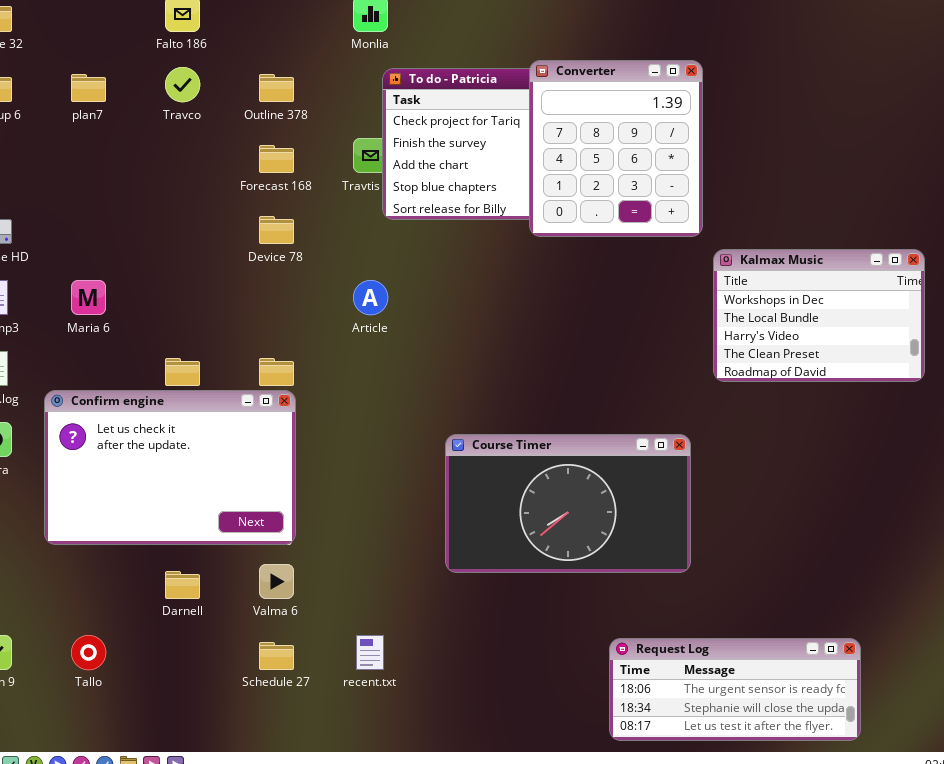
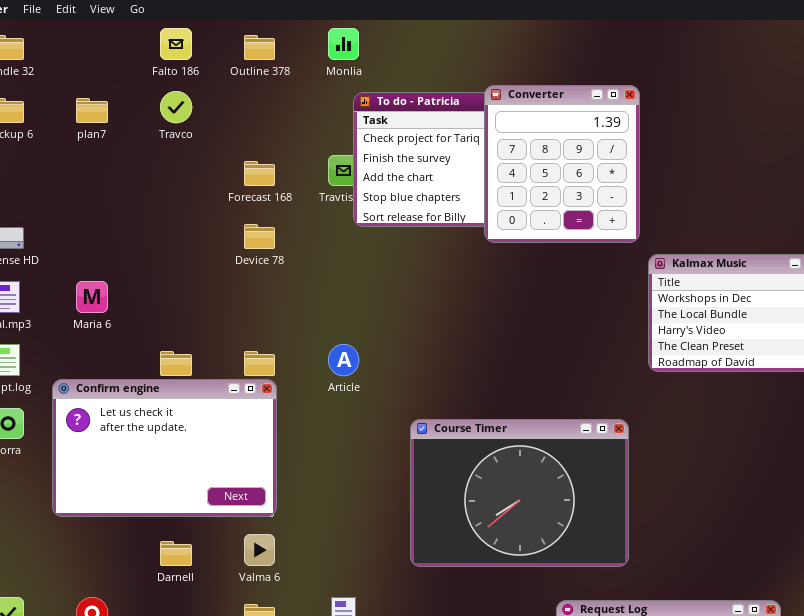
Outline 378: [259,74,294,102] -> [244,35,275,60], moved
Article: [353,280,388,315] -> [328,344,359,376], moved
Course Timer: [445,434,691,573] -> [410,419,629,567], resized

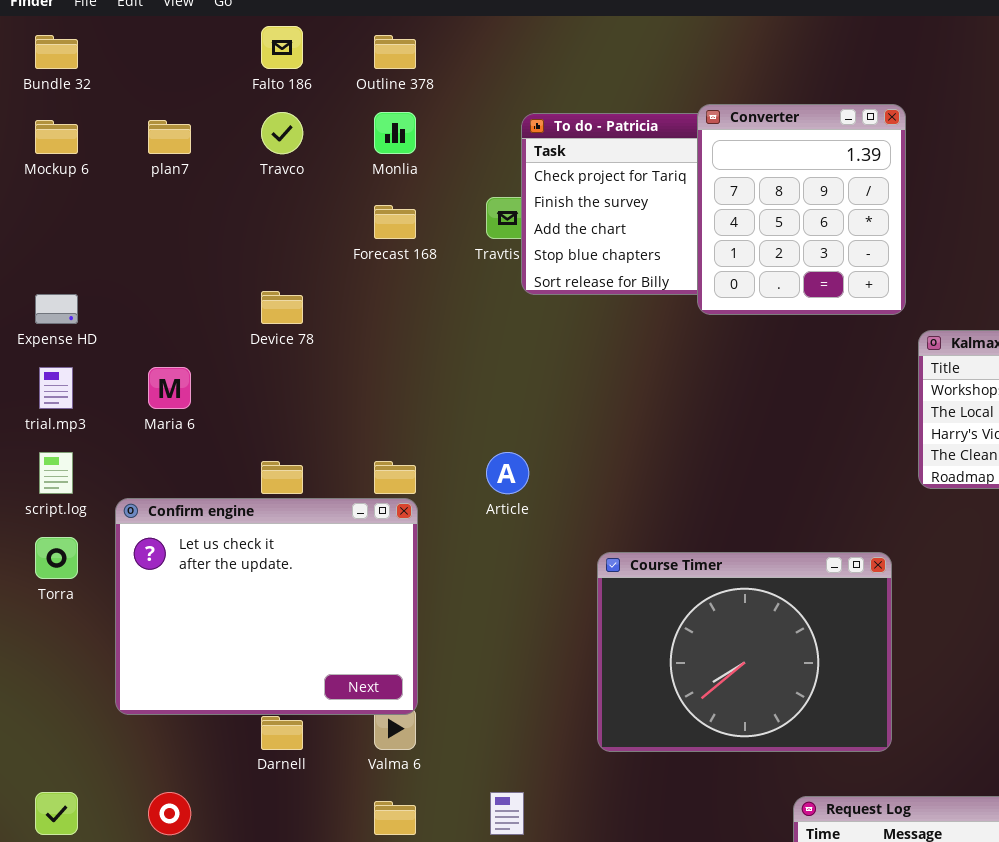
Monlia: [328,28,359,60] -> [374,112,416,154], moved
Device 78: [244,224,275,249] -> [261,291,303,324], moved
Confirm engine: [52,379,277,517] -> [115,498,418,715], resized

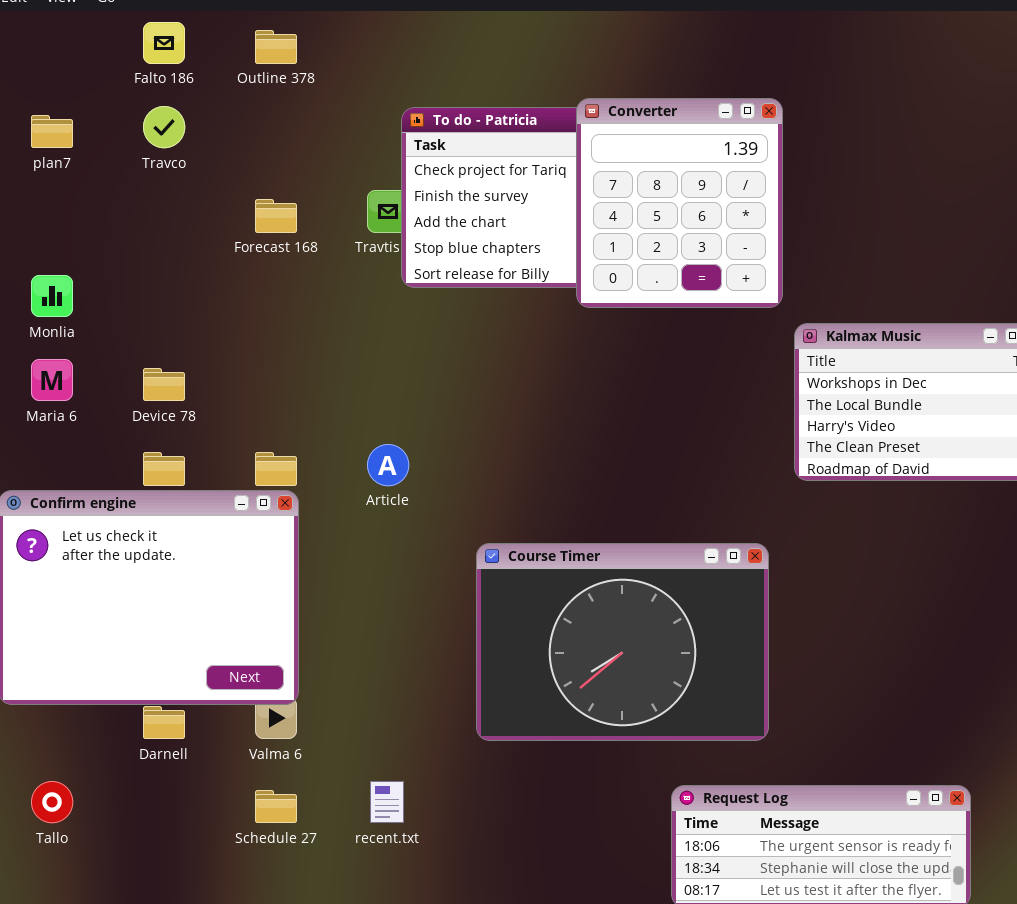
Monlia: [374,112,416,154] -> [31,275,73,317], moved
Device 78: [261,291,303,324] -> [143,368,185,401], moved

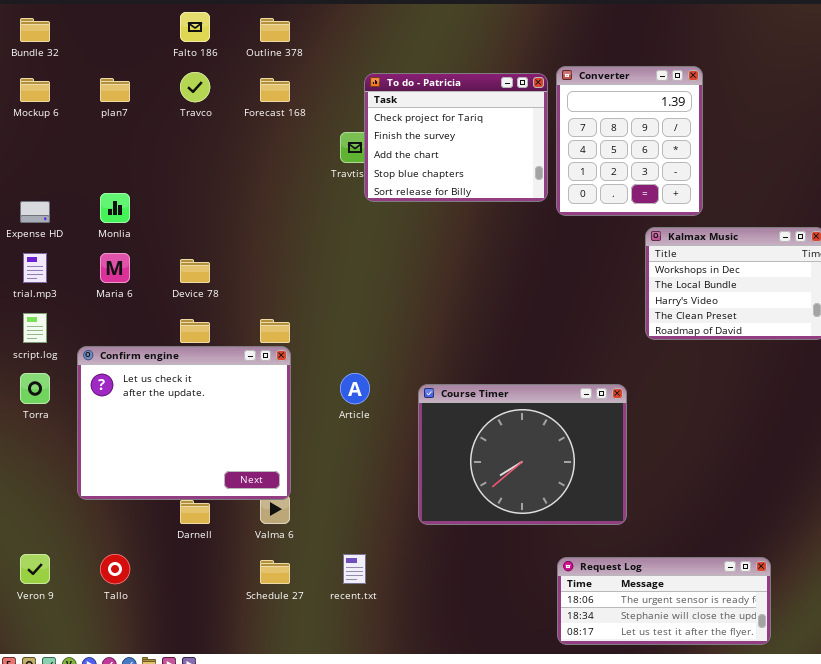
Converter: [576,98,783,308] -> [556,66,703,216], moved
Forecast 168: [255,199,297,233] -> [260,78,290,102], moved
Article: [367,444,409,486] -> [340,373,370,404], moved

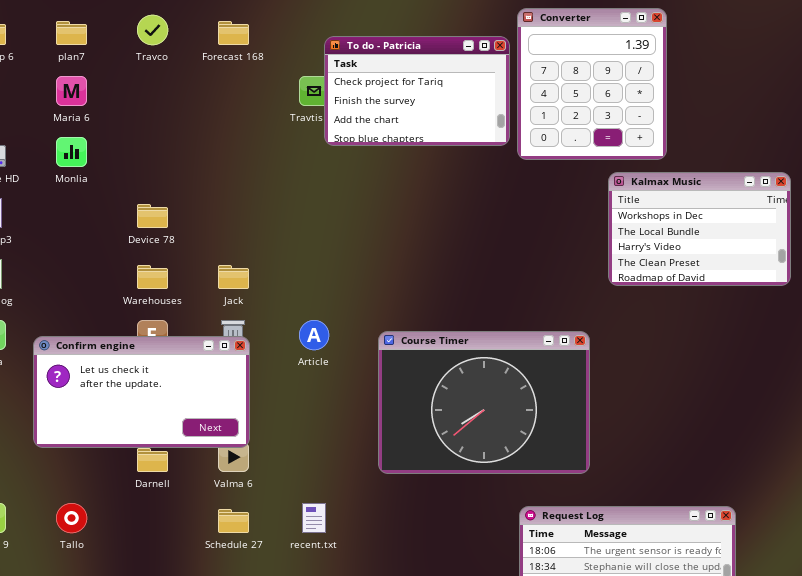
To do - Patricia: [364,73,548,202] -> [324,36,510,146], resized
Maria 6: [100,253,130,283] -> [56,76,87,106], moved
Confirm engine: [77,346,291,500] -> [33,336,250,448], resized

